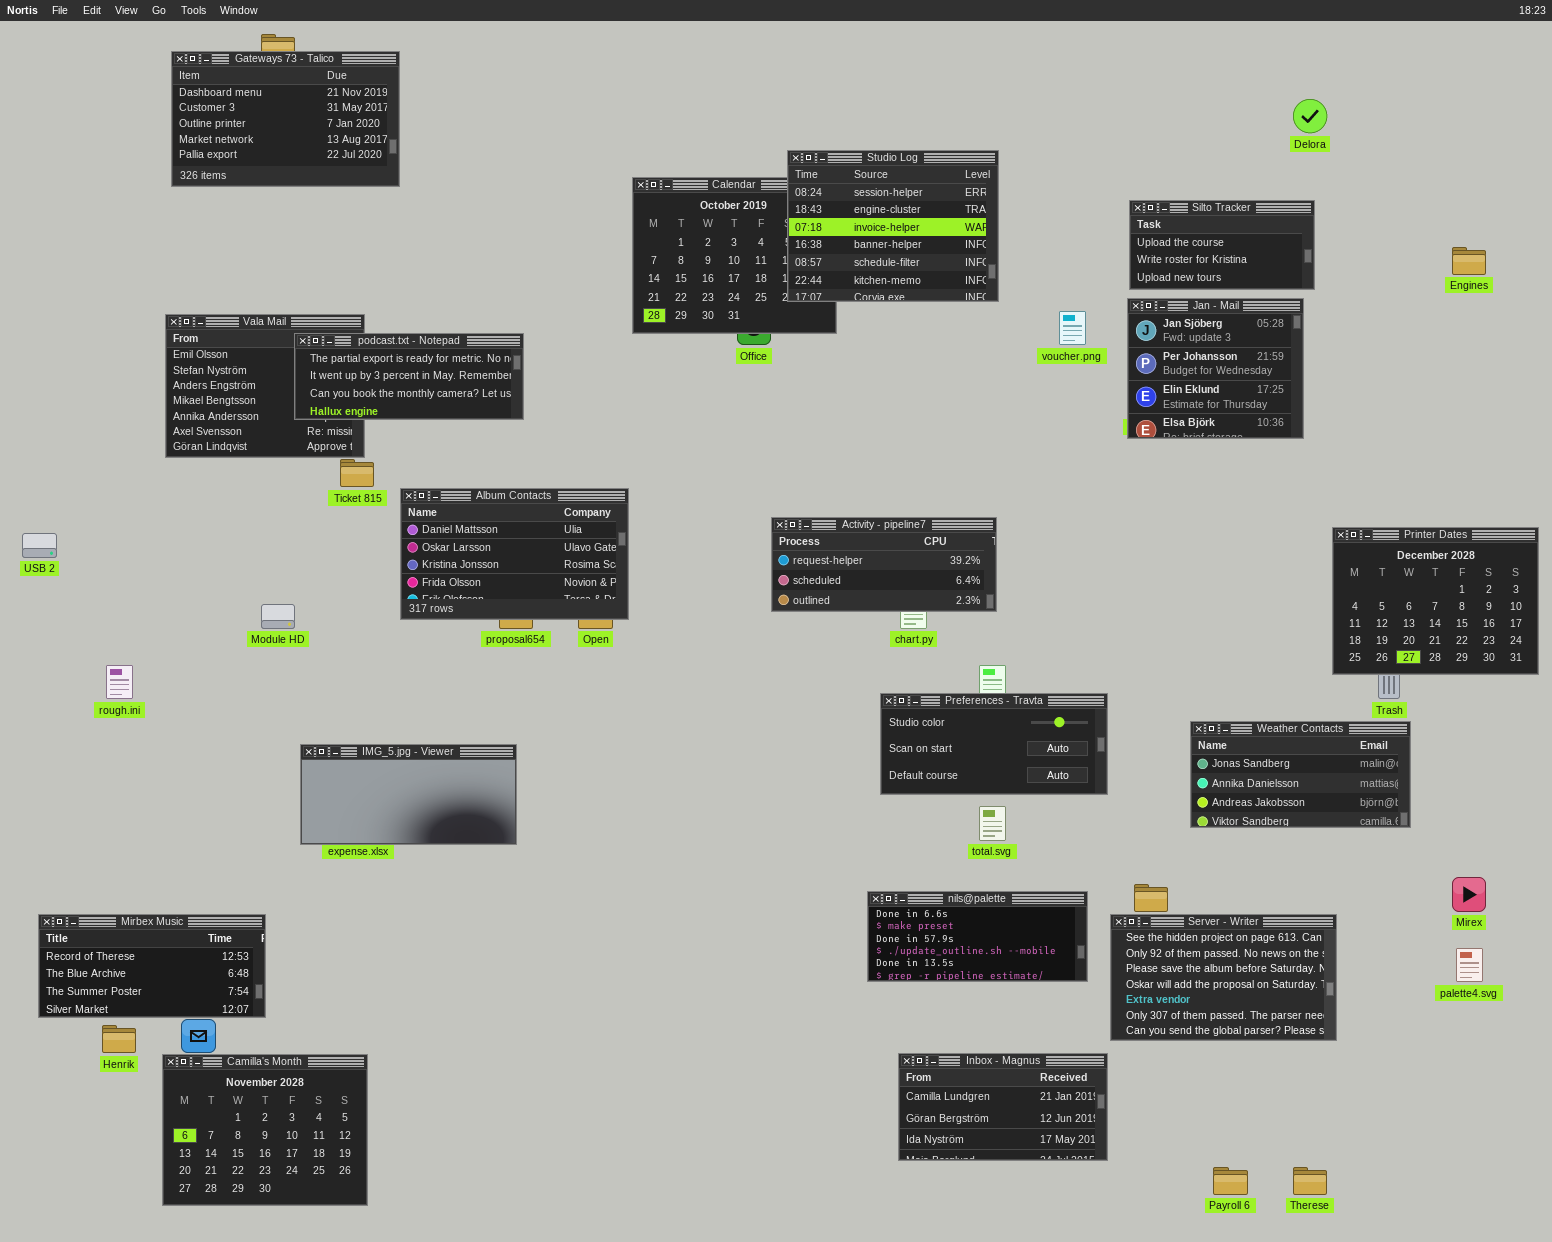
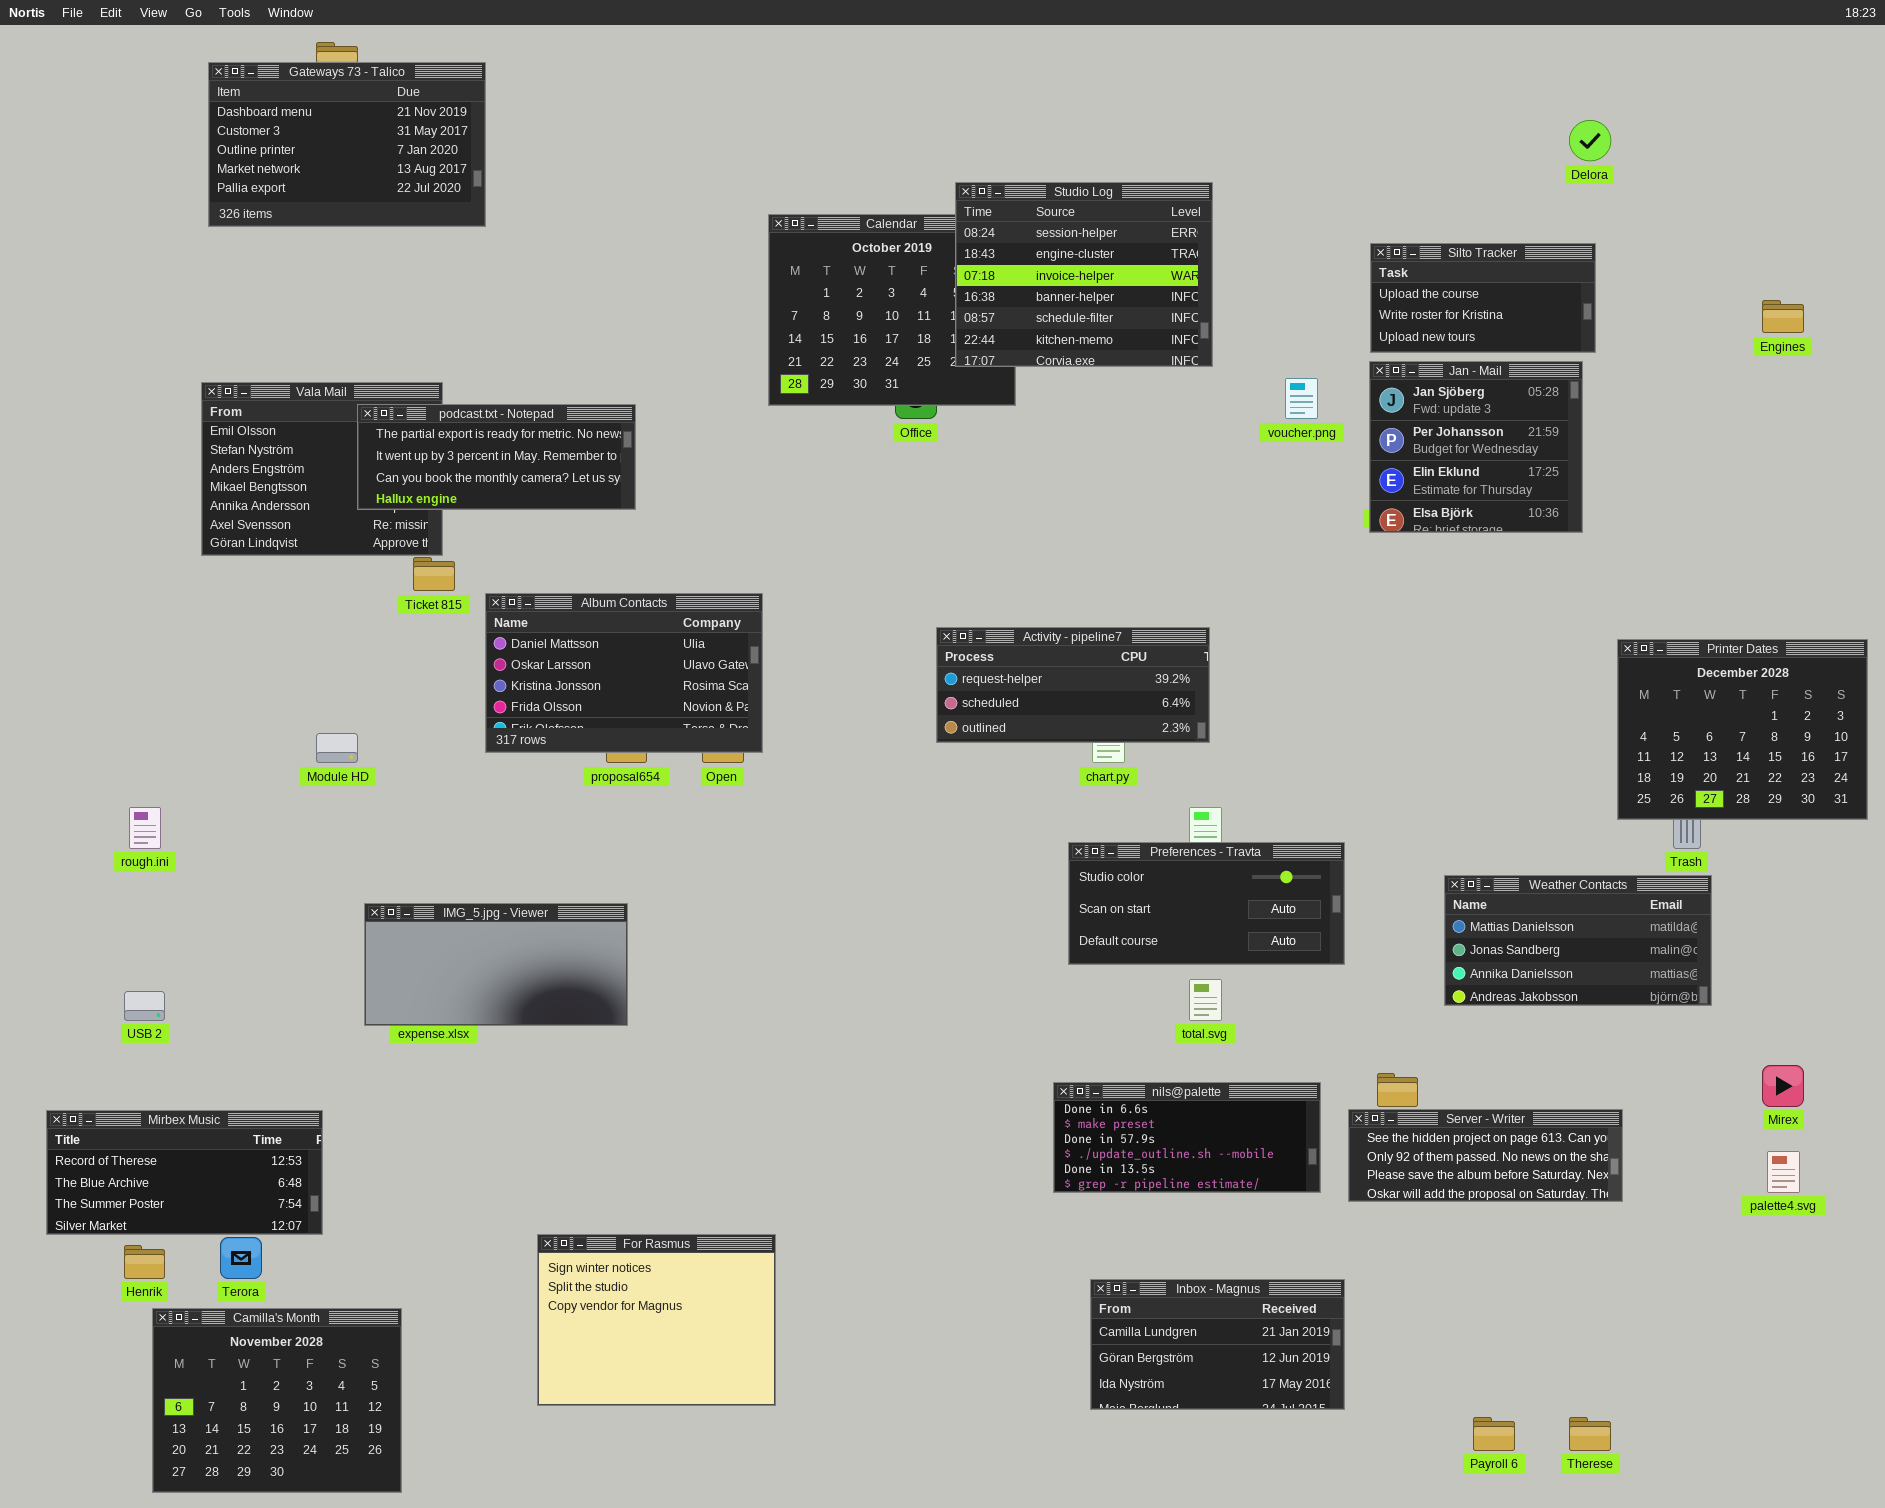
USB 2: [22,533,57,558] -> [124,991,165,1021], moved
Weather Contacts: [1190,721,1411,828] -> [1444,875,1712,1006], scrolled up 1 row
Server - Writer: [1110,914,1337,1041] -> [1348,1109,1623,1202], resized
For Rasmus: none -> [537,1234,776,1406], opened
Camilla's Month: [162,1054,368,1206] -> [152,1308,402,1493], moved

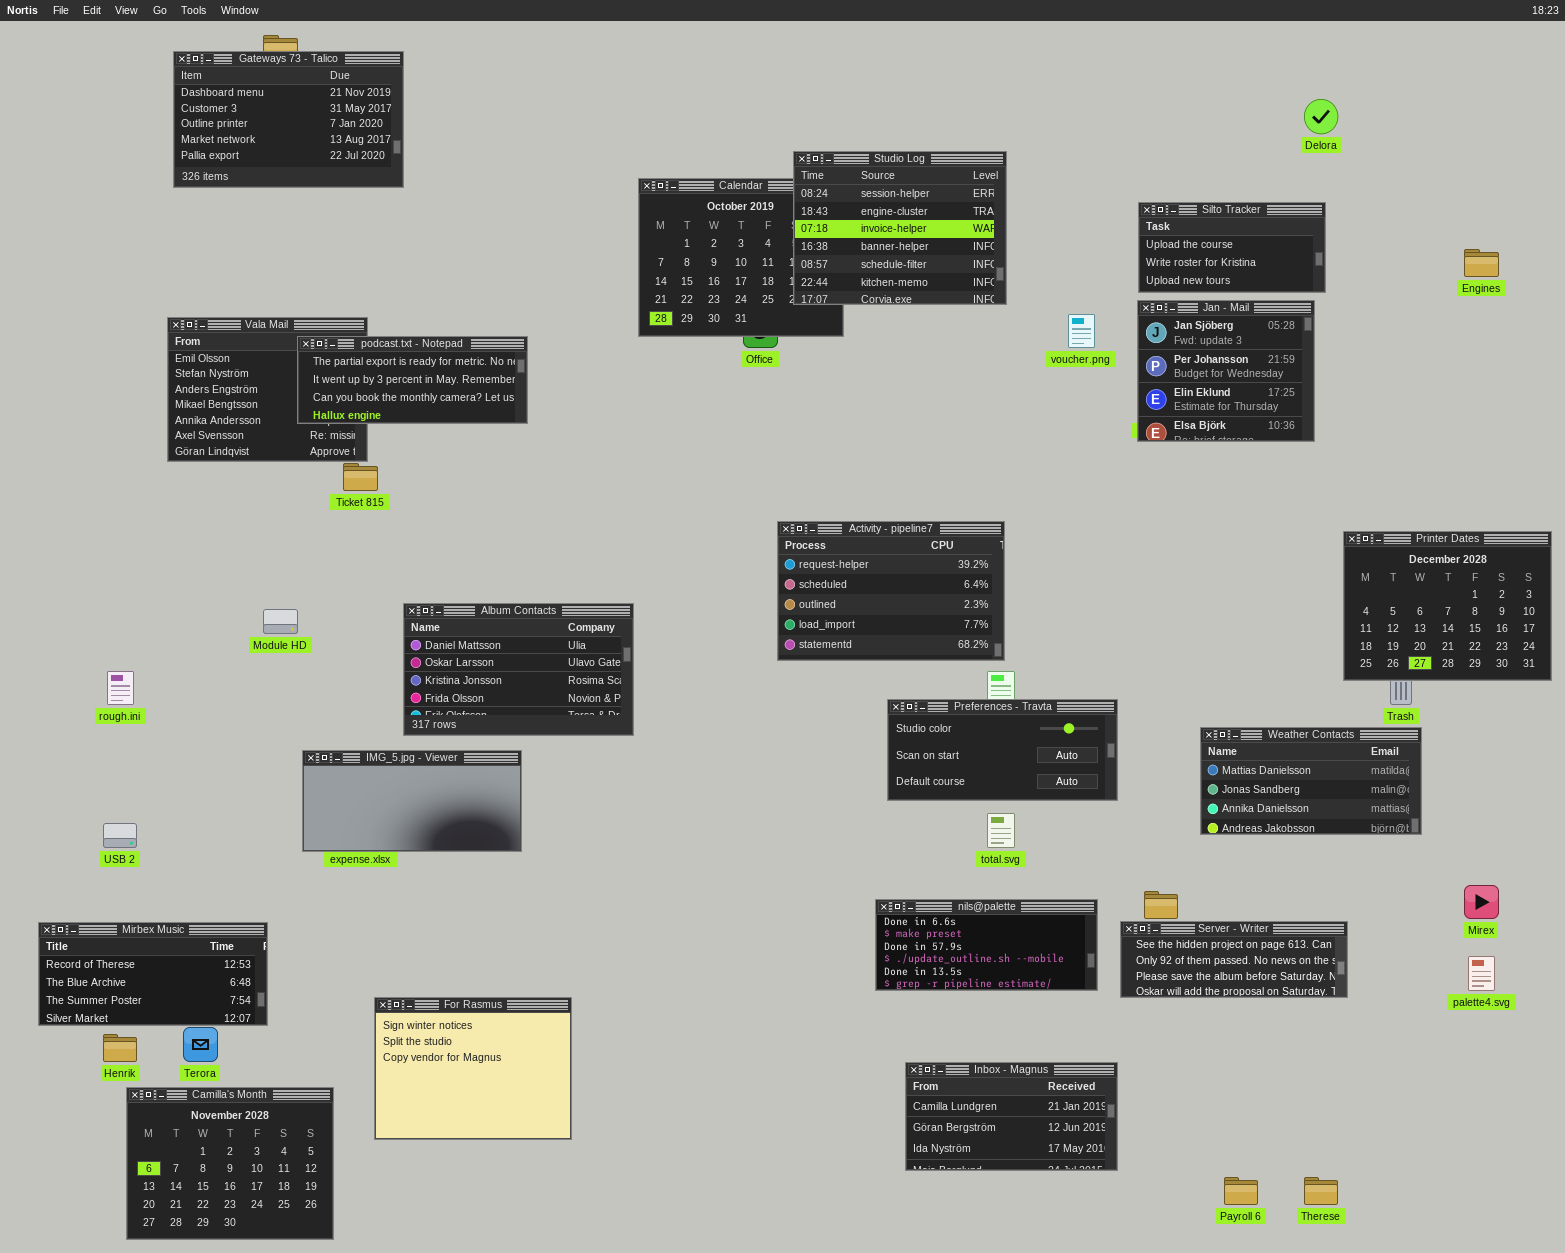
Album Contacts: [485,593,763,753] -> [403,603,634,736], moved
Activity - pipeline7: [936,627,1210,743] -> [777,521,1005,661], resized
For Rasmus: [537,1234,776,1406] -> [374,997,572,1140], moved

